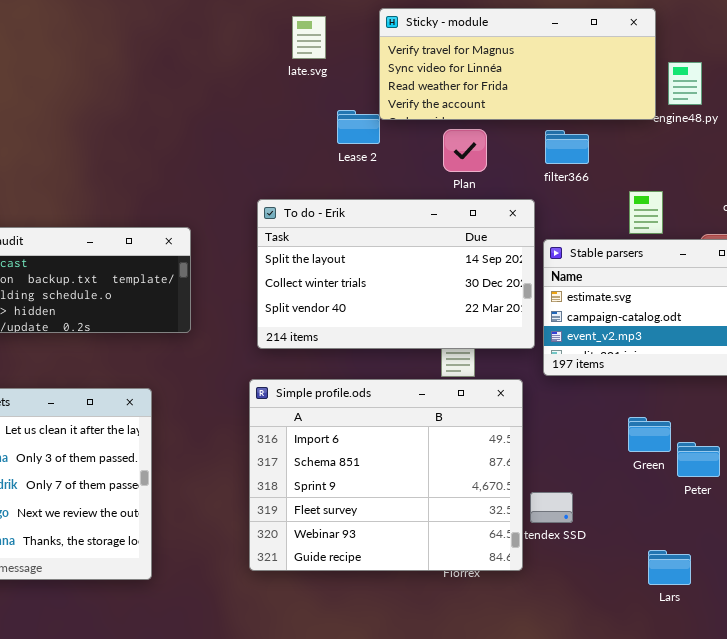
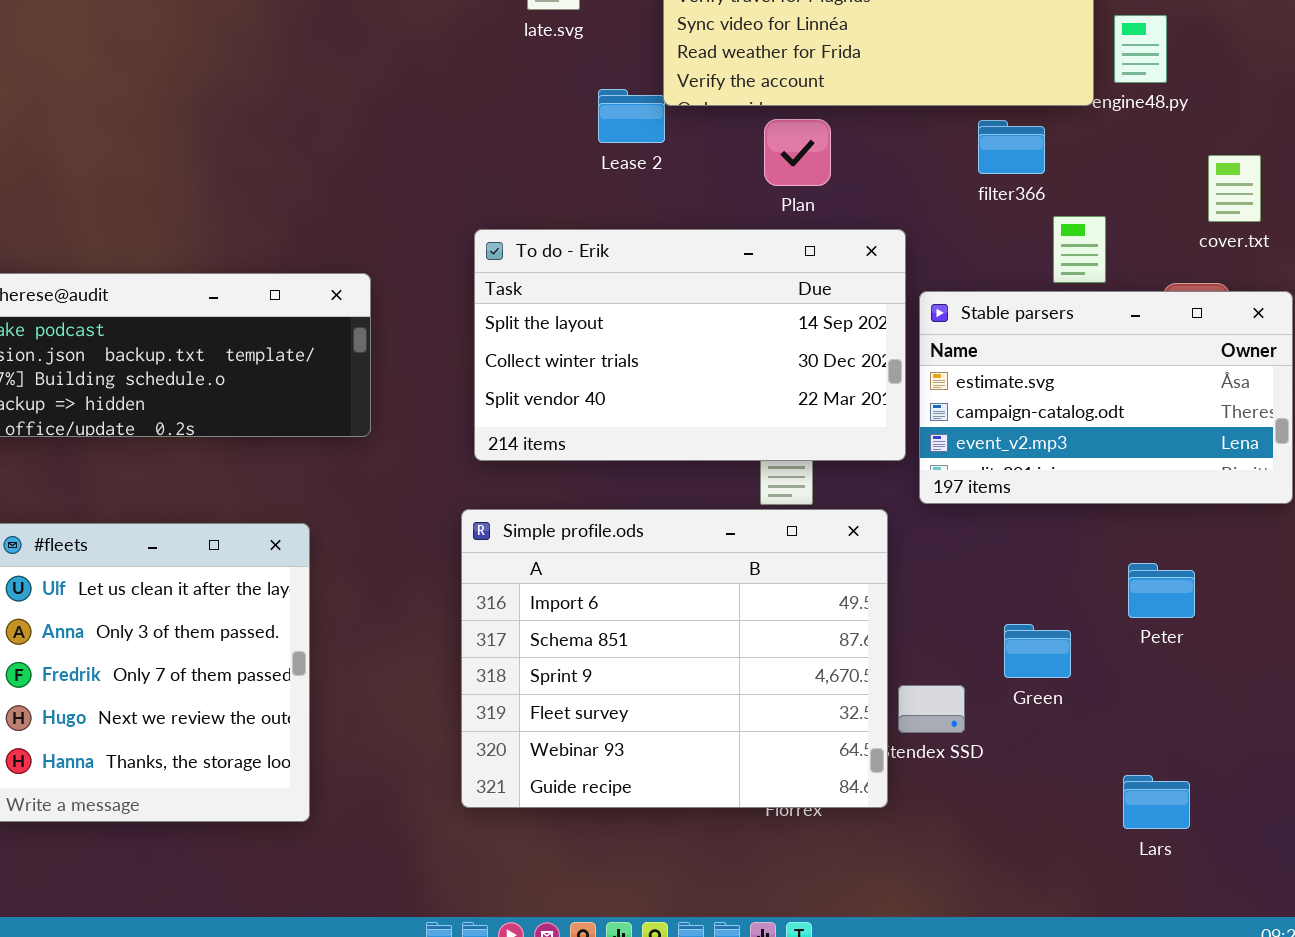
filter366: [545,130,589,164] -> [978,120,1045,174], moved
Green: [628,417,671,452] -> [1004,624,1071,678], moved
Peter: [677,442,720,477] -> [1128,563,1195,618], moved
Lars: [648,550,691,585] -> [1123,775,1190,829], moved

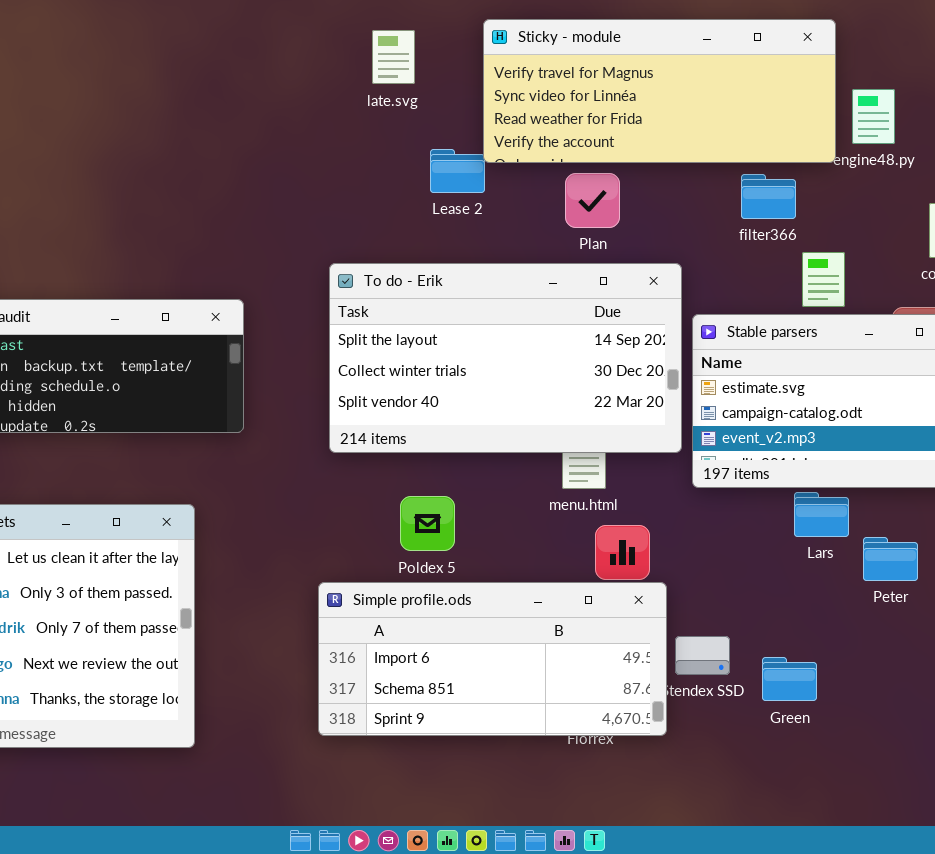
Simple profile.ods: [461,509,888,808] -> [318,582,667,736], resized
Green: [1004,624,1071,678] -> [762,657,817,701], moved
Lars: [1123,775,1190,829] -> [794,492,849,537], moved

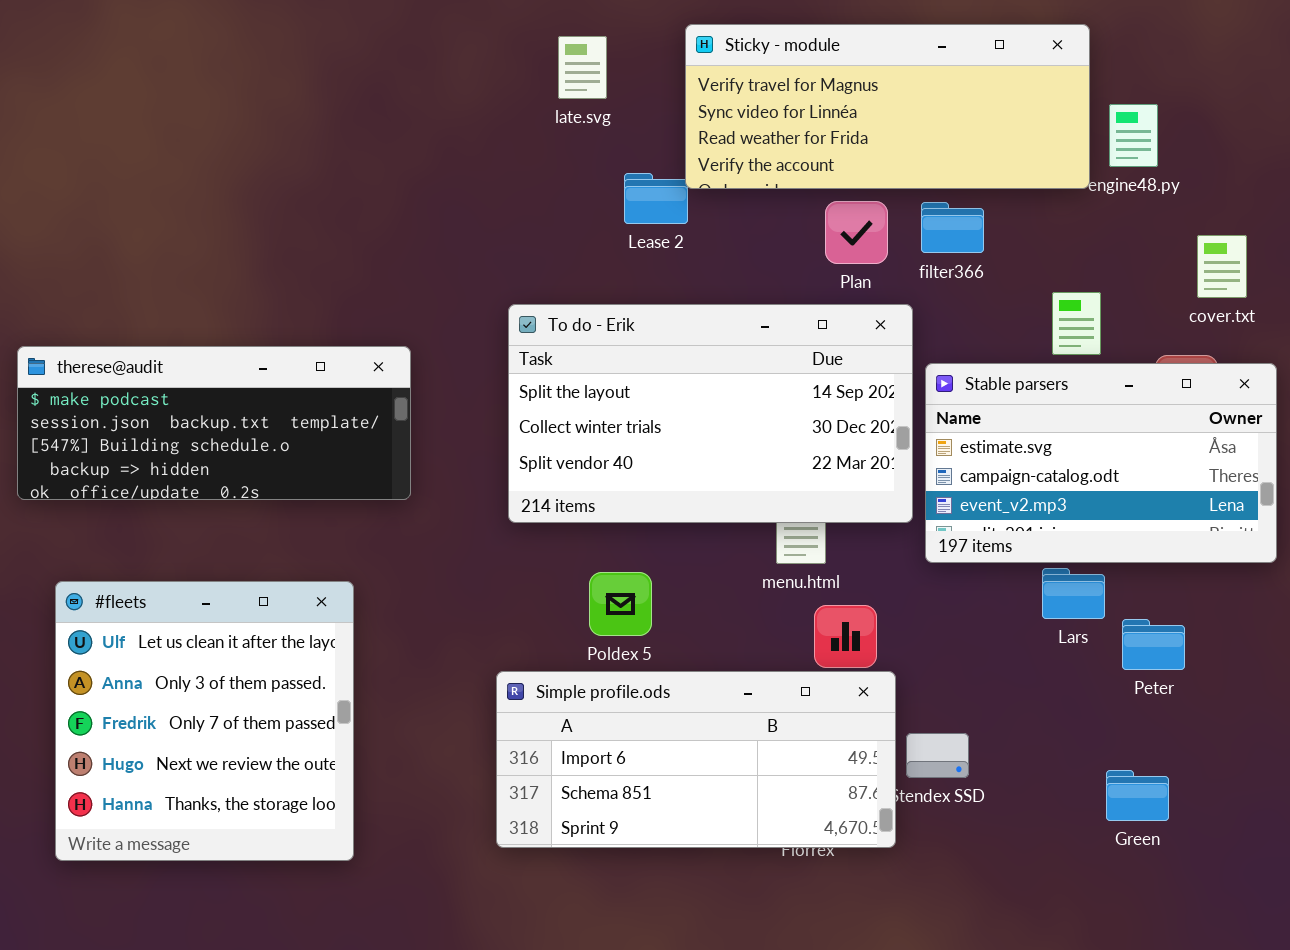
Plan: [565,173,620,228] -> [825,201,888,264], moved
filter366: [741,174,796,219] -> [921,202,984,253], moved
Green: [762,657,817,701] -> [1106,770,1169,821], moved

